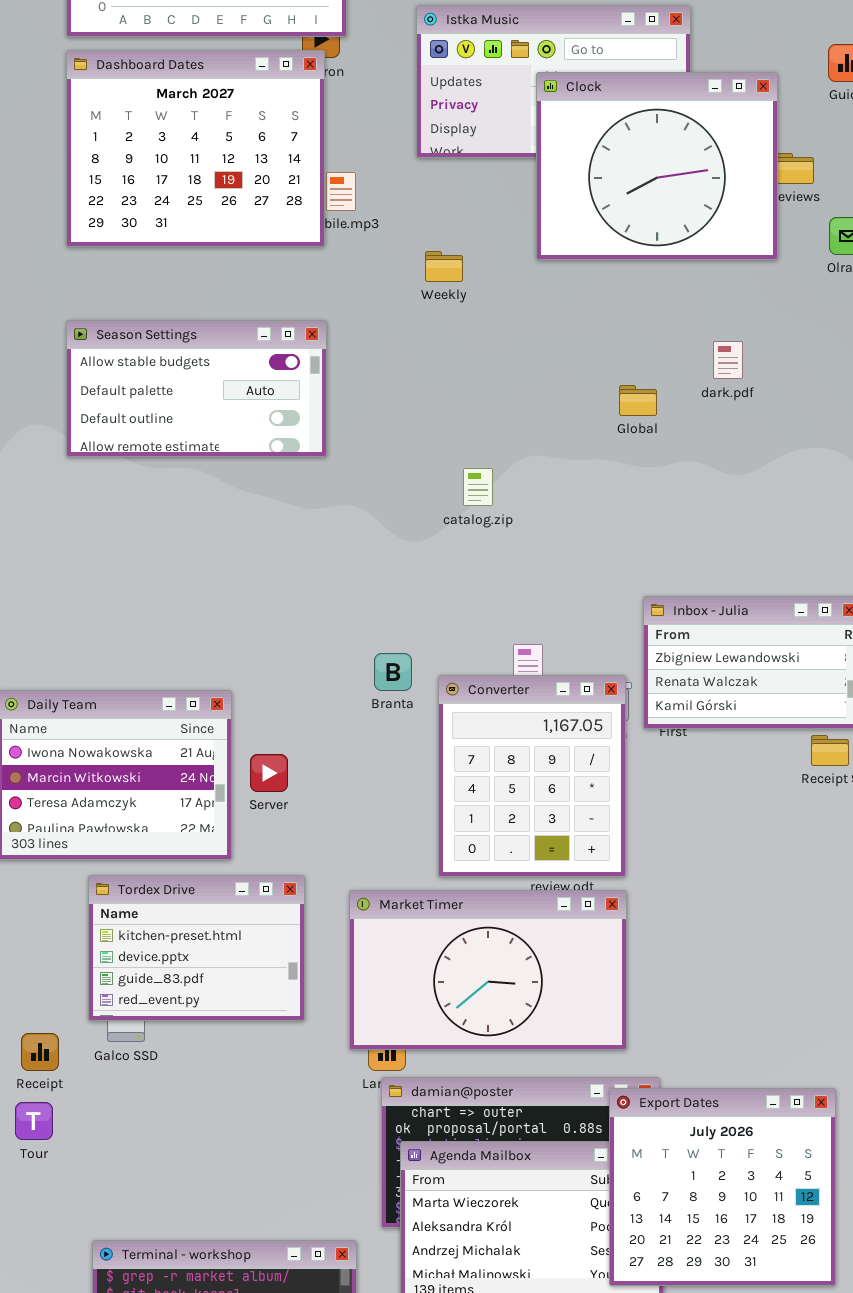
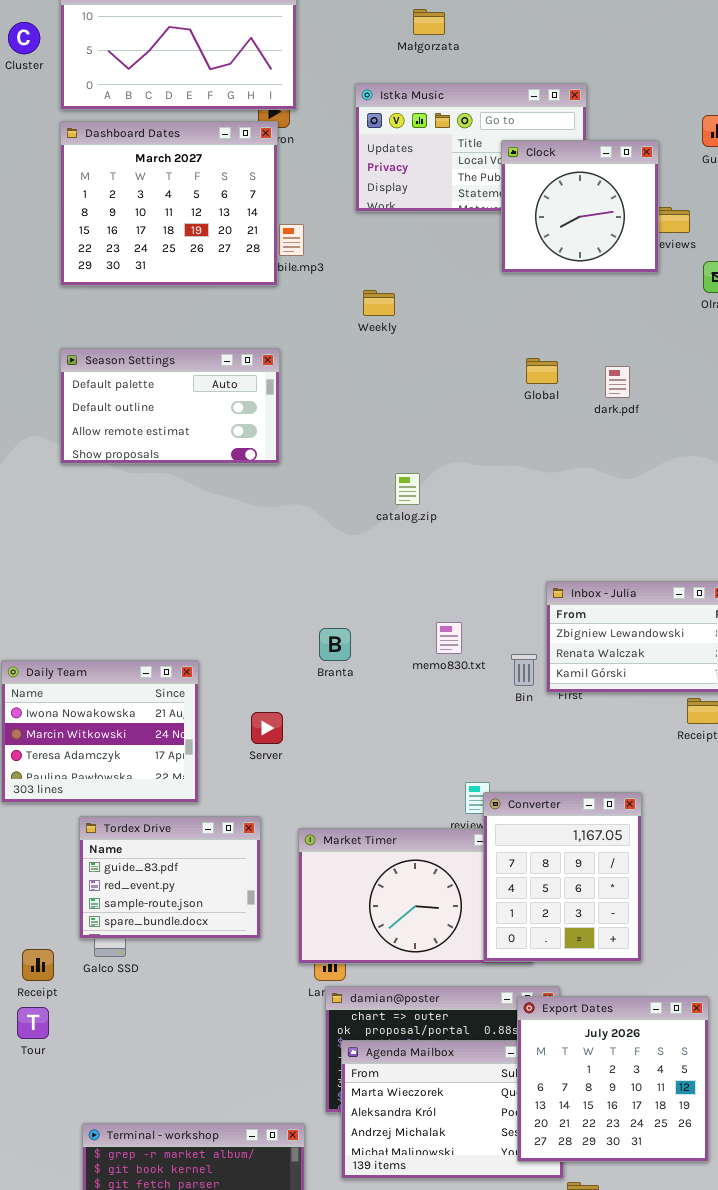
Clock: [536,72,778,260] -> [501,140,659,273], resized
Season Settings: [66,320,327,457] -> [60,348,280,464], scrolled down 1 row
Global: [619,385,657,416] -> [526,358,558,384], moved
Converter: [438,675,626,877] -> [483,792,642,962], moved
Server: [250,754,288,792] -> [251,712,283,744], moved
Tordex Drive: [88,875,305,1021] -> [79,816,261,939], scrolled down 2 rows

